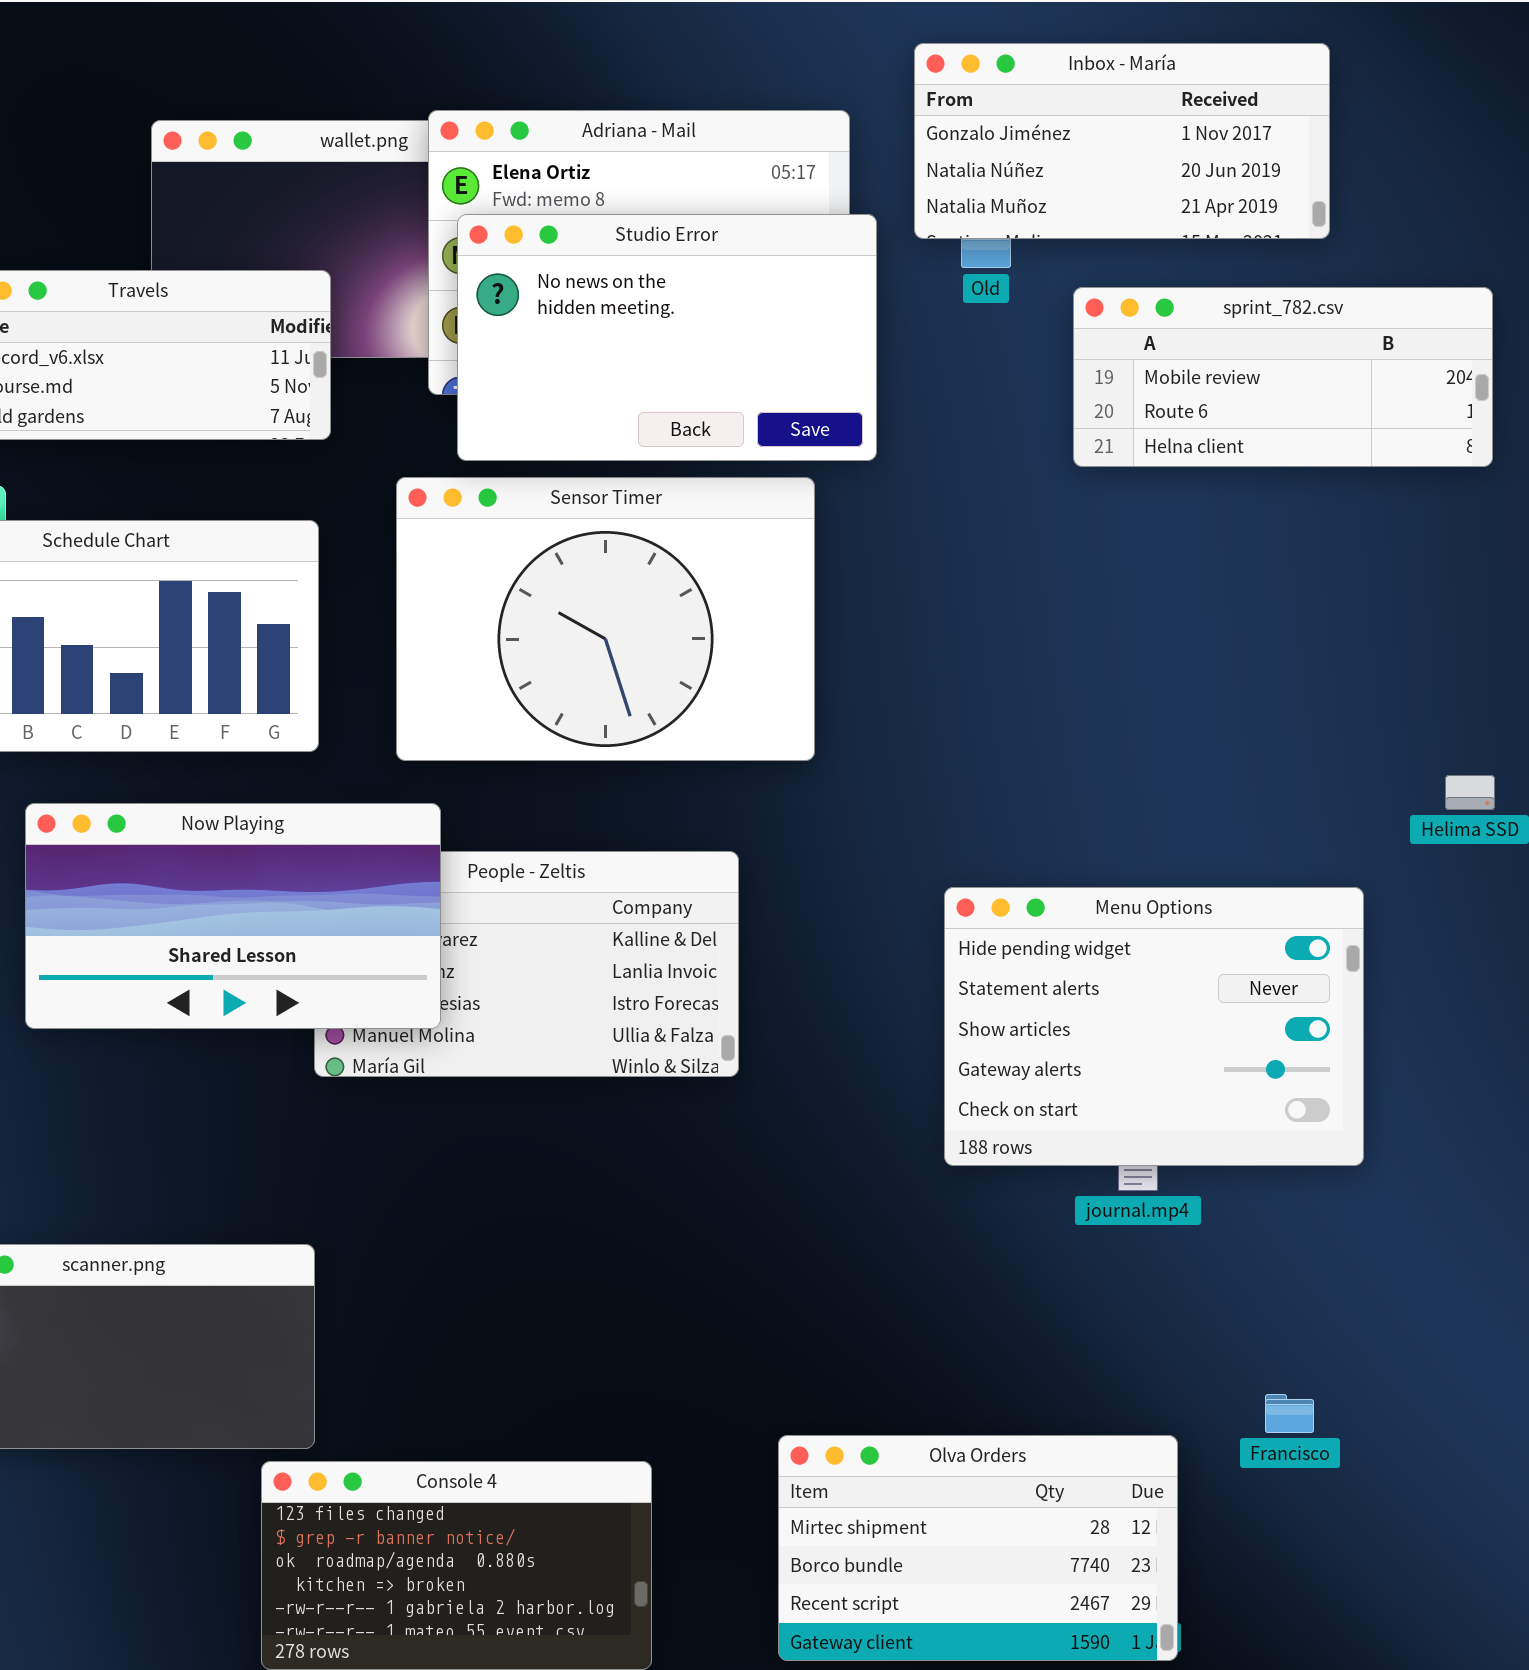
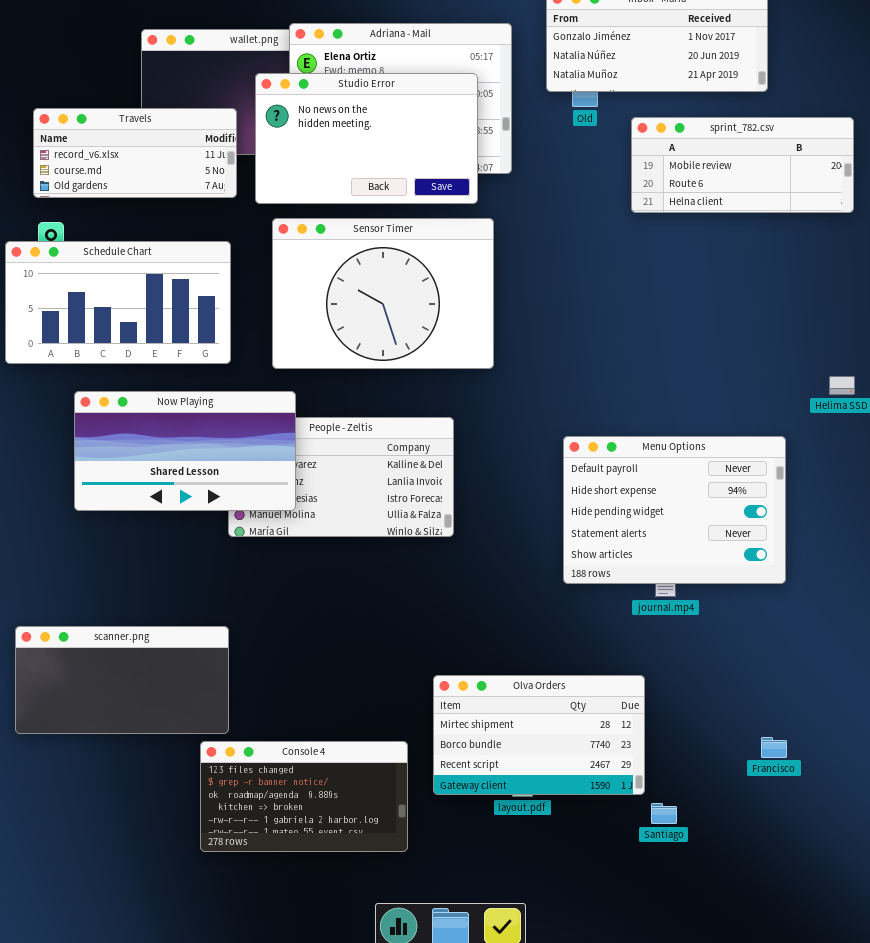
Studio Error: [457,214,877,461] -> [255,73,478,204], moved
Menu Options: [944,887,1364,1166] -> [563,436,786,584], scrolled up 2 rows
Francisco: [1265,1394,1314,1433] -> [761,737,787,758], moved
Olva Orders: [778,1435,1178,1661] -> [433,675,645,795], moved

